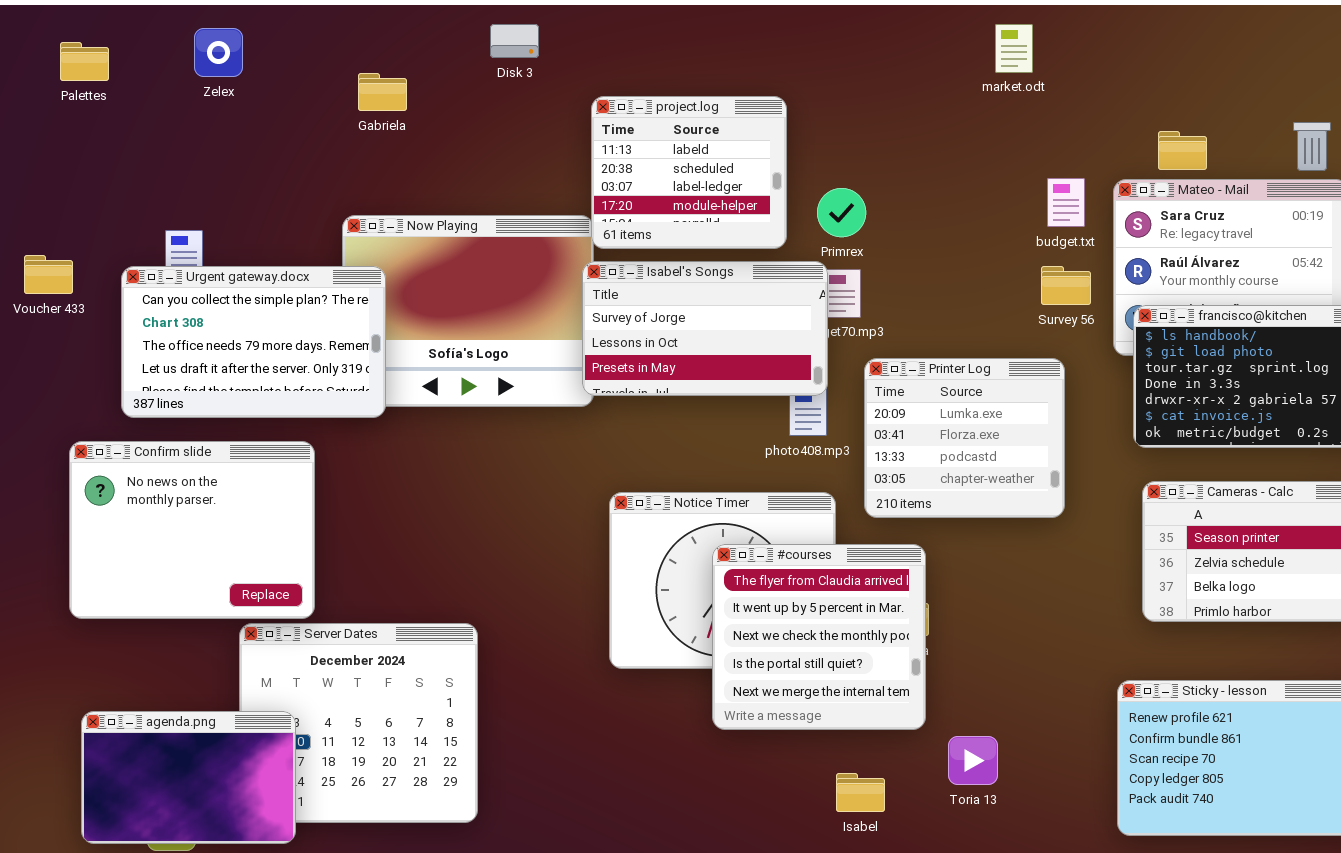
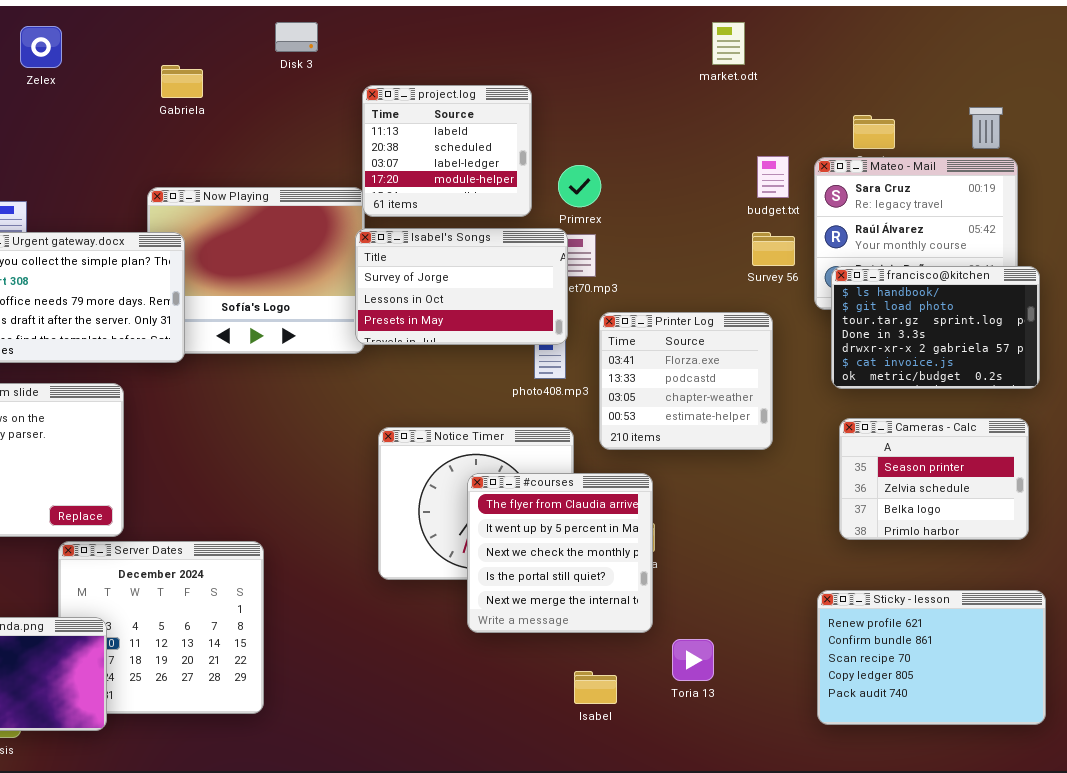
Printer Log: [864,358,1065,518] -> [599,312,773,450], scrolled down 1 row

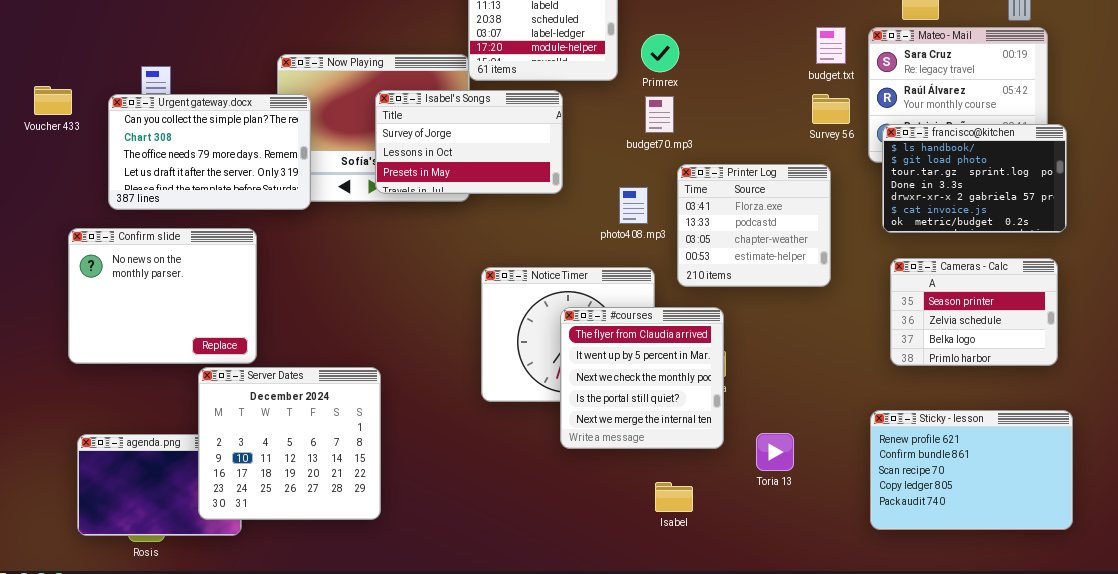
Isabel's Songs: [355,228,568,345] -> [375,90,563,194], moved
Server Dates: [58,541,264,714] -> [198,367,381,520], raised
Toria 13: [672,639,714,681] -> [756,433,794,471], moved

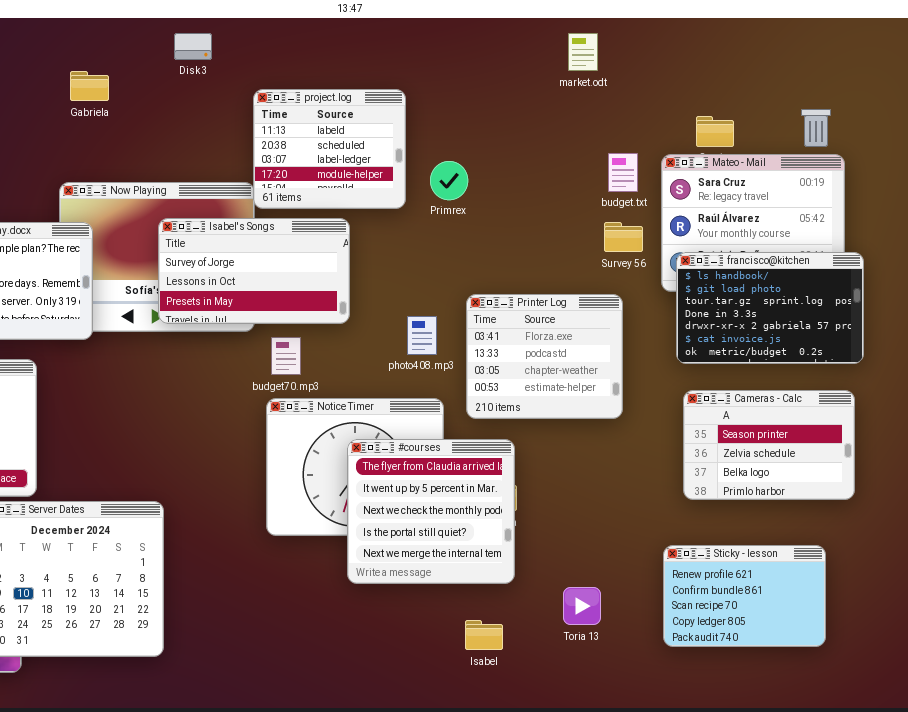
budget70.mp3: [645,96,674,133] -> [271,337,301,375], moved
Sticky - lesson: [870,410,1073,530] -> [663,545,826,647], resized
Toria 13: [756,433,794,471] -> [563,587,601,625], moved
Isabel: [655,482,693,512] -> [465,620,503,650], moved

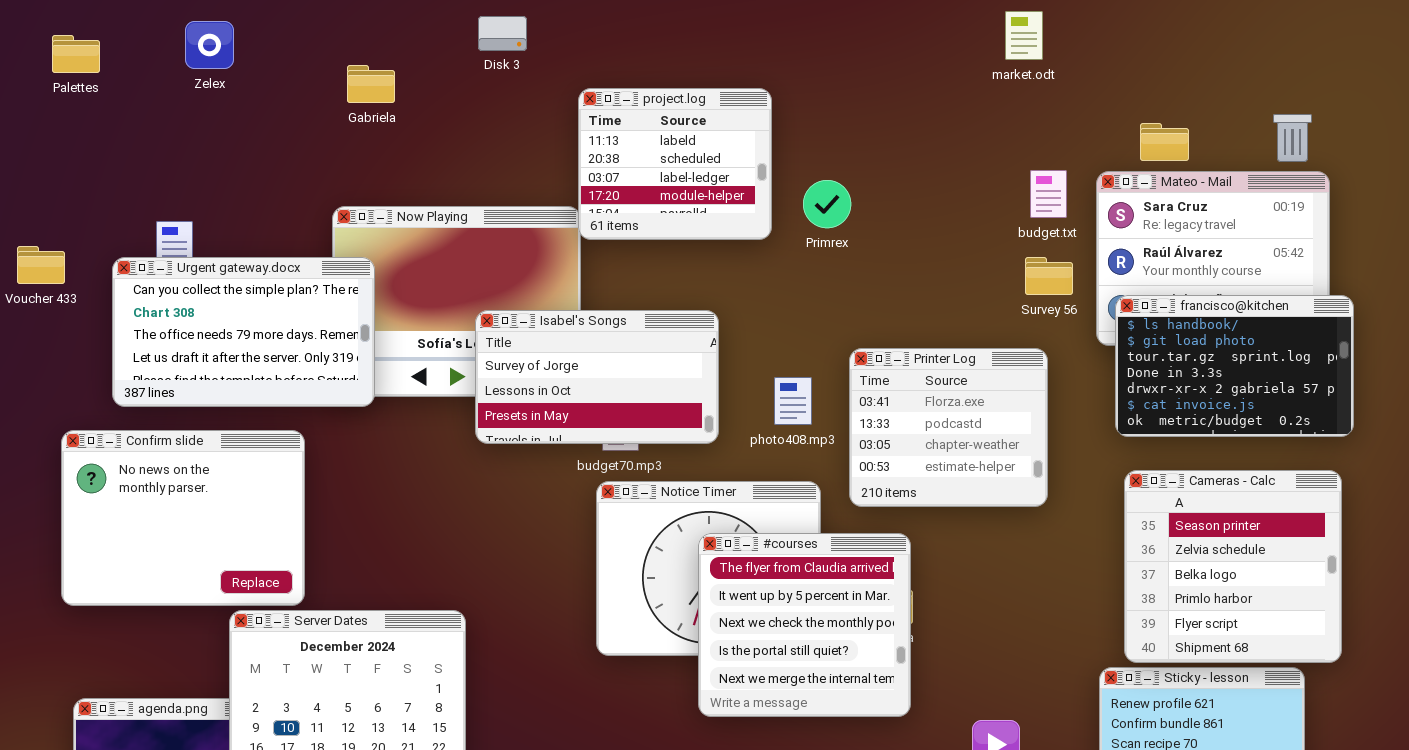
market.odt: [568,33,598,71] -> [1005,11,1043,60], moved
Isabel's Songs: [158,218,350,324] -> [475,310,719,444], moved
Cameras - Calc: [683,390,855,500] -> [1124,470,1342,663], resized

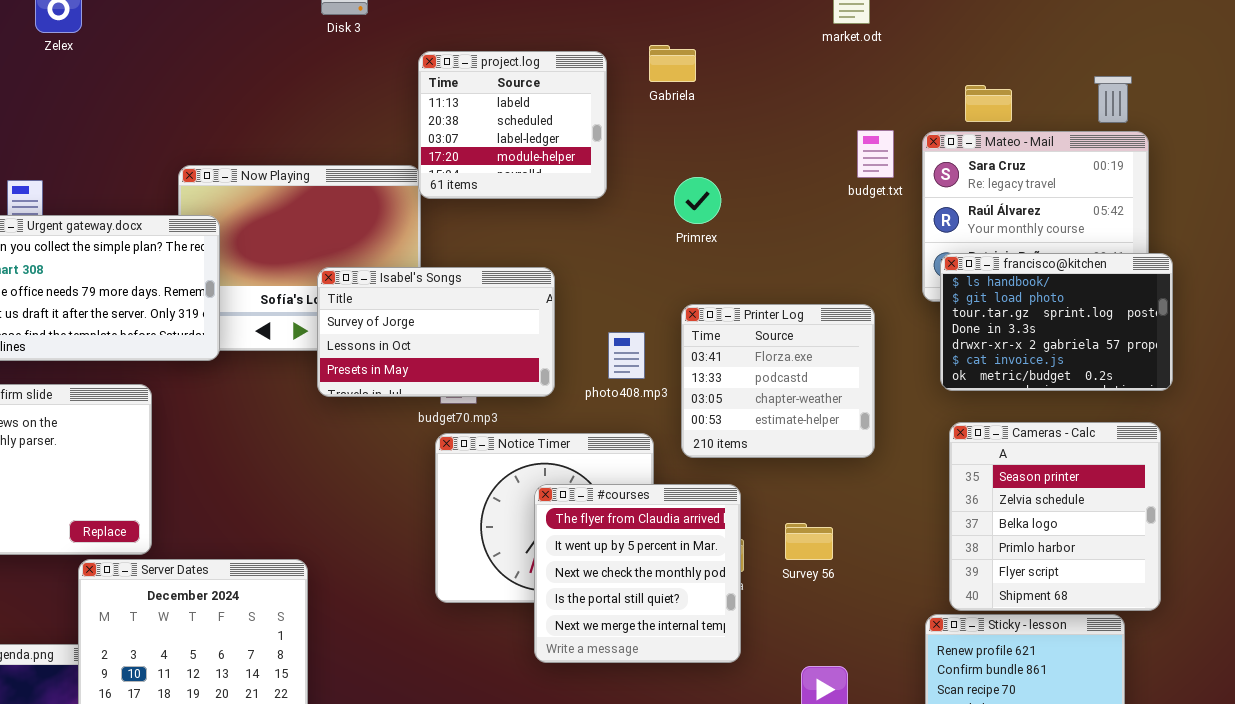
Gabriela: [347,65,395,103] -> [649,45,696,82], moved
Primrex: [803,180,851,228] -> [674,177,721,224], moved
Survey 56: [1025,257,1073,295] -> [785,523,833,560], moved

